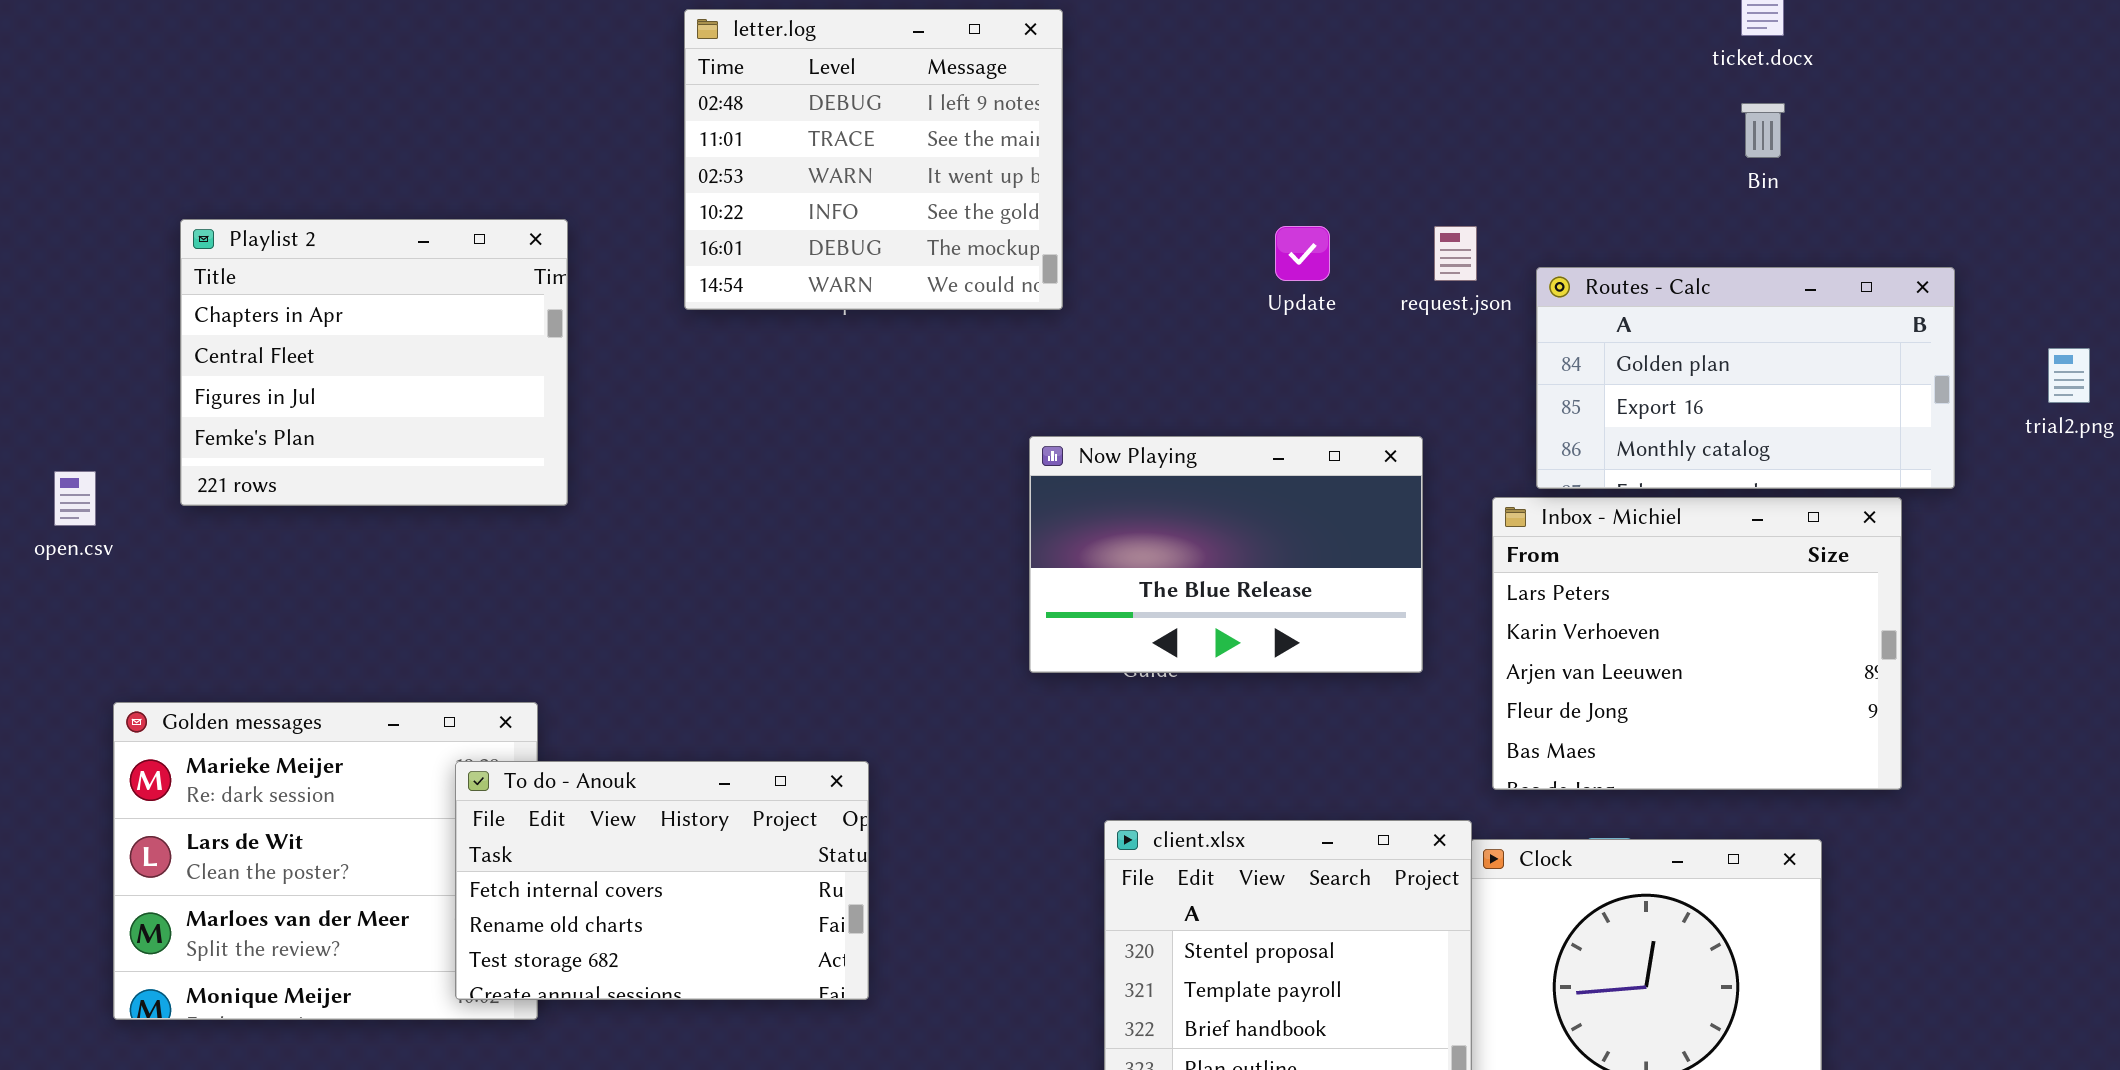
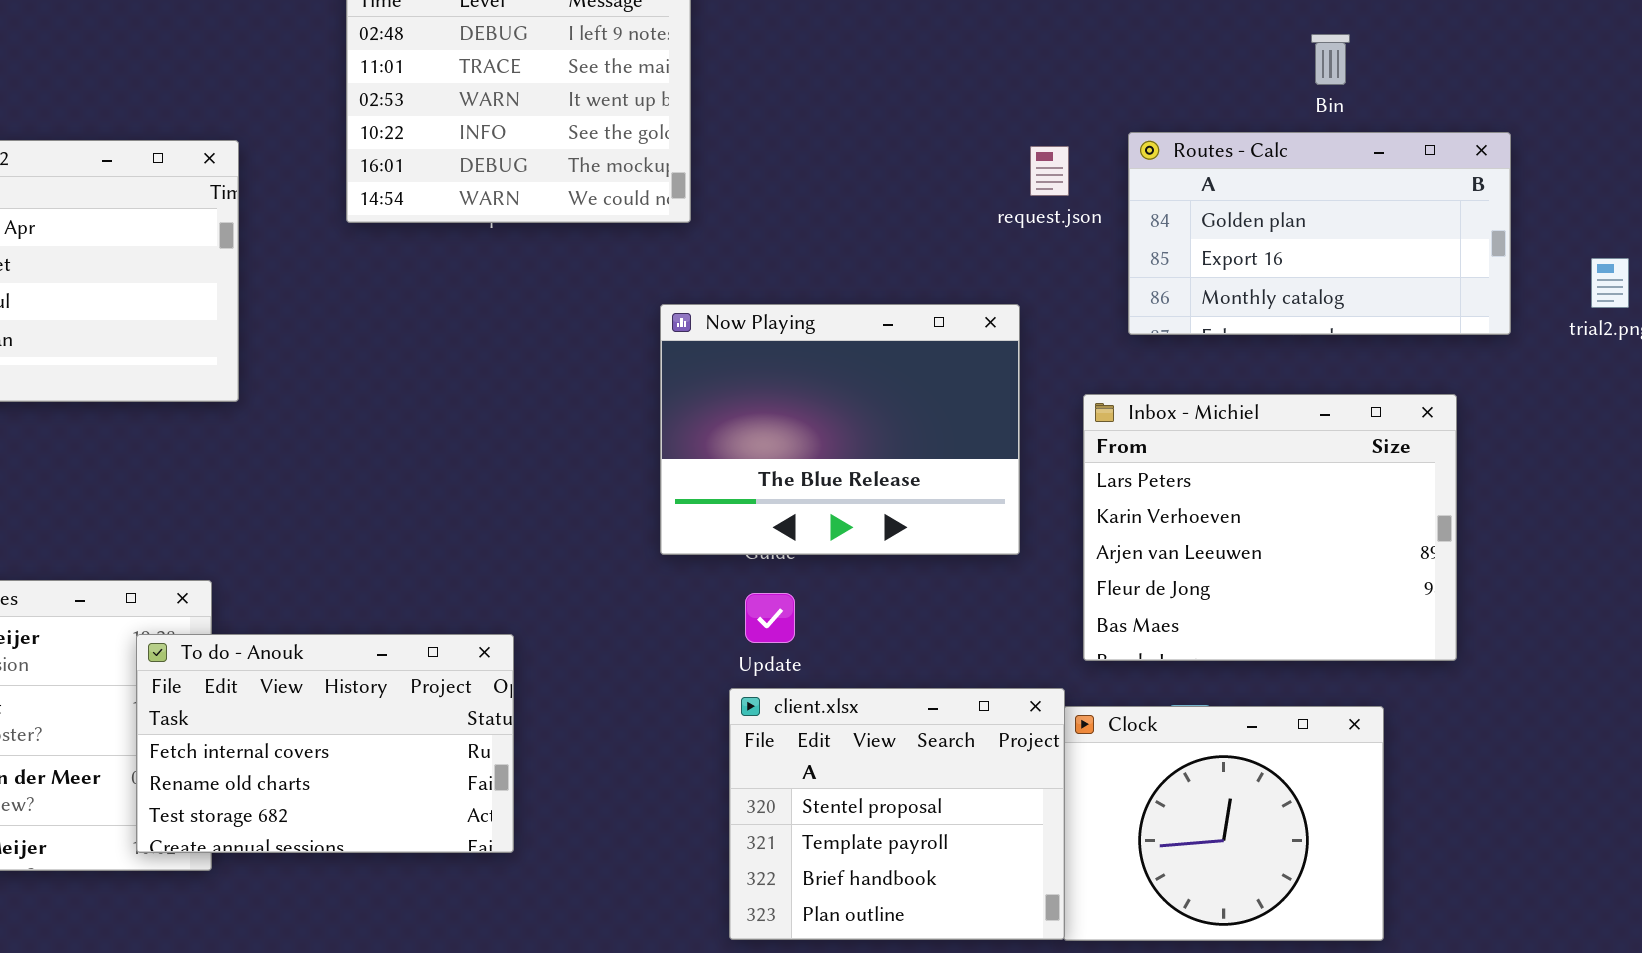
Update: [1275,226,1330,281] -> [745,593,795,643], moved
Routes - Calc: [1536,267,1955,489] -> [1128,132,1511,335], moved
Now Playing: [1029,436,1423,673] -> [660,304,1020,555], resized

